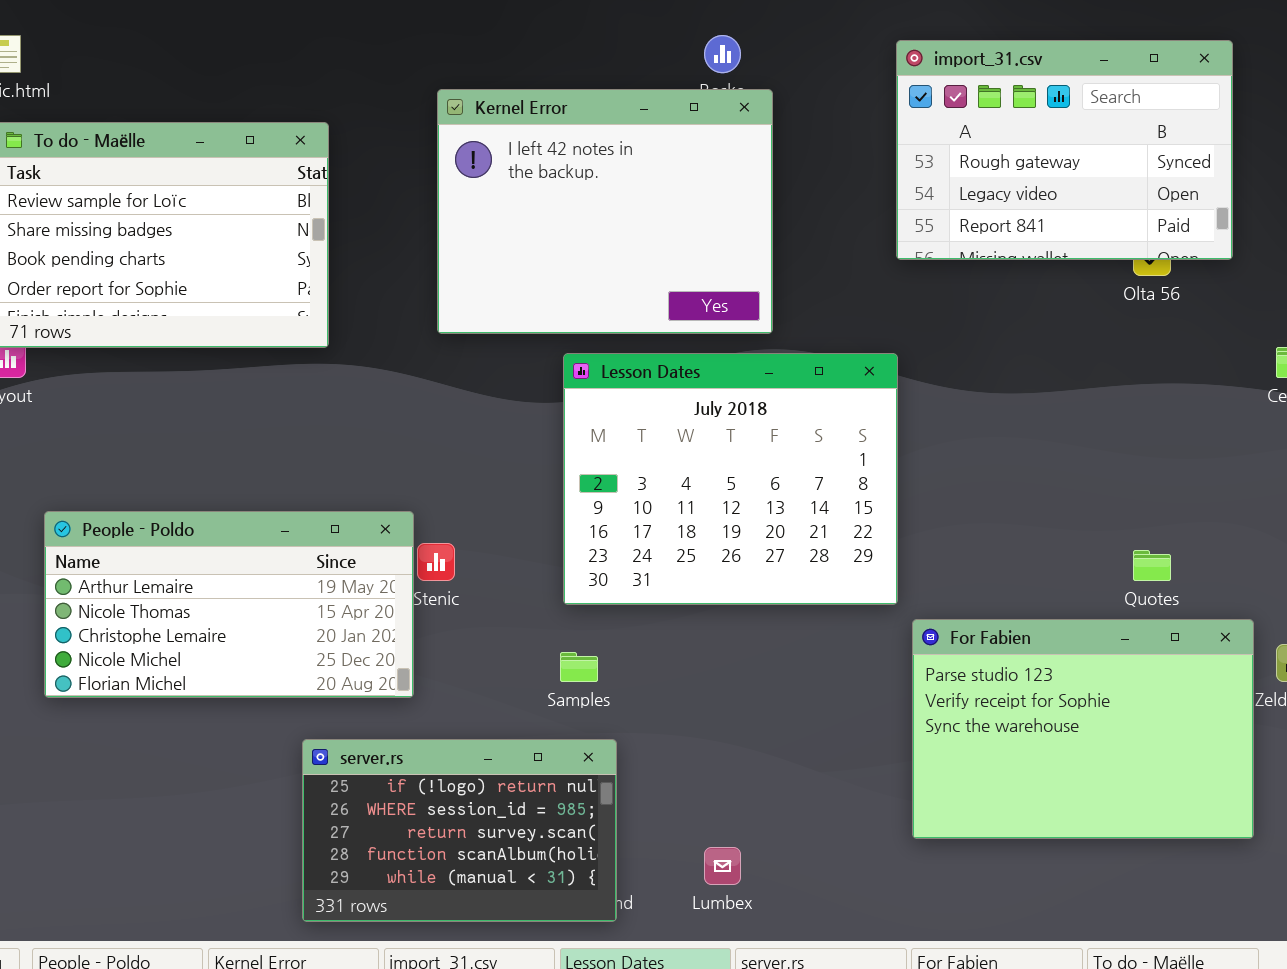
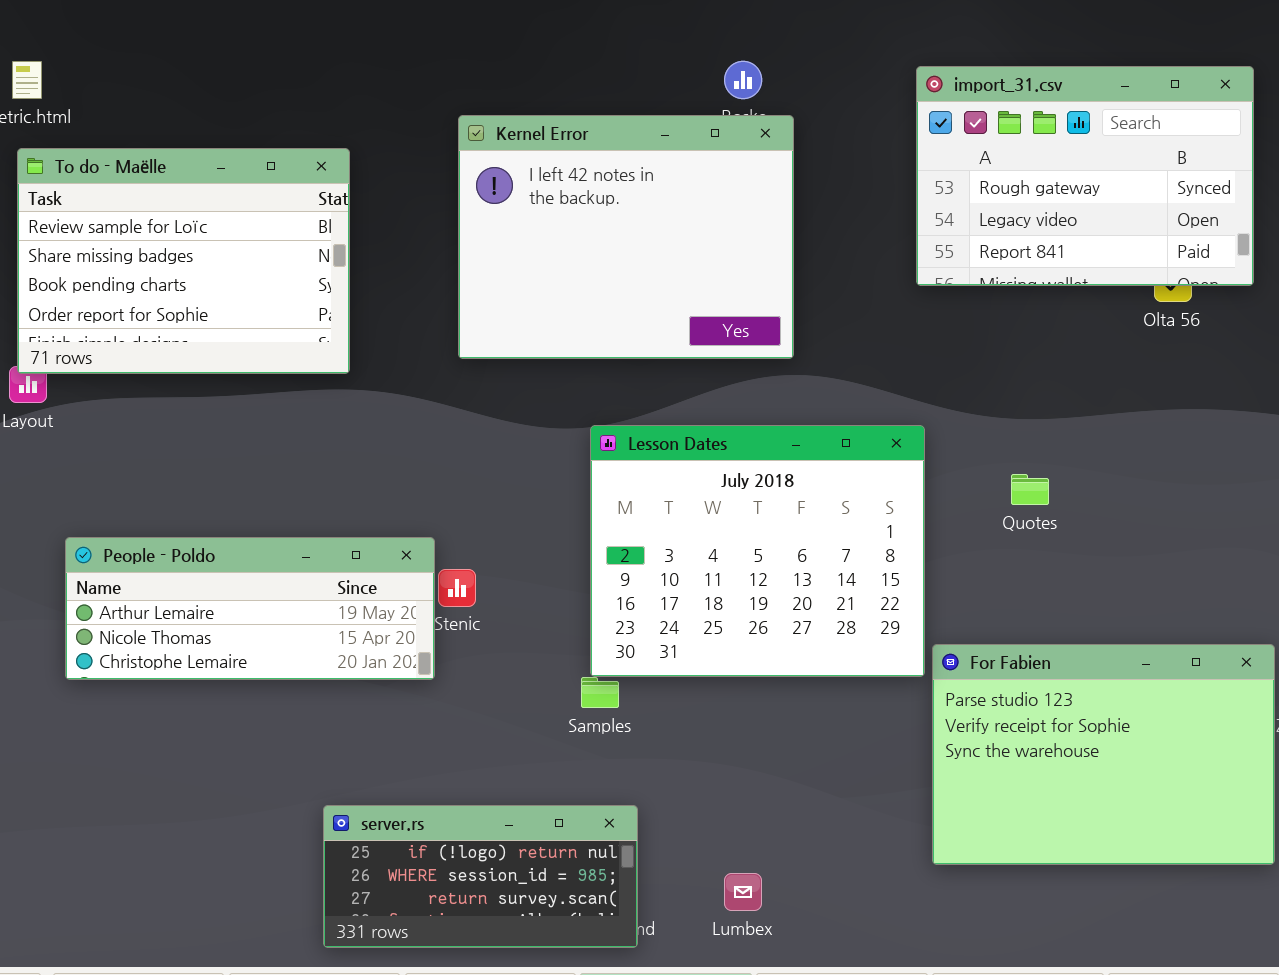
Lesson Dates: [563,353,898,605] -> [590,425,925,677], moved
People - Poldo: [44,511,414,698] -> [65,537,435,680], resized
Quotes: [1133,550,1171,581] -> [1011,474,1049,505], moved
server.rs: [302,739,617,922] -> [323,805,638,948], resized

